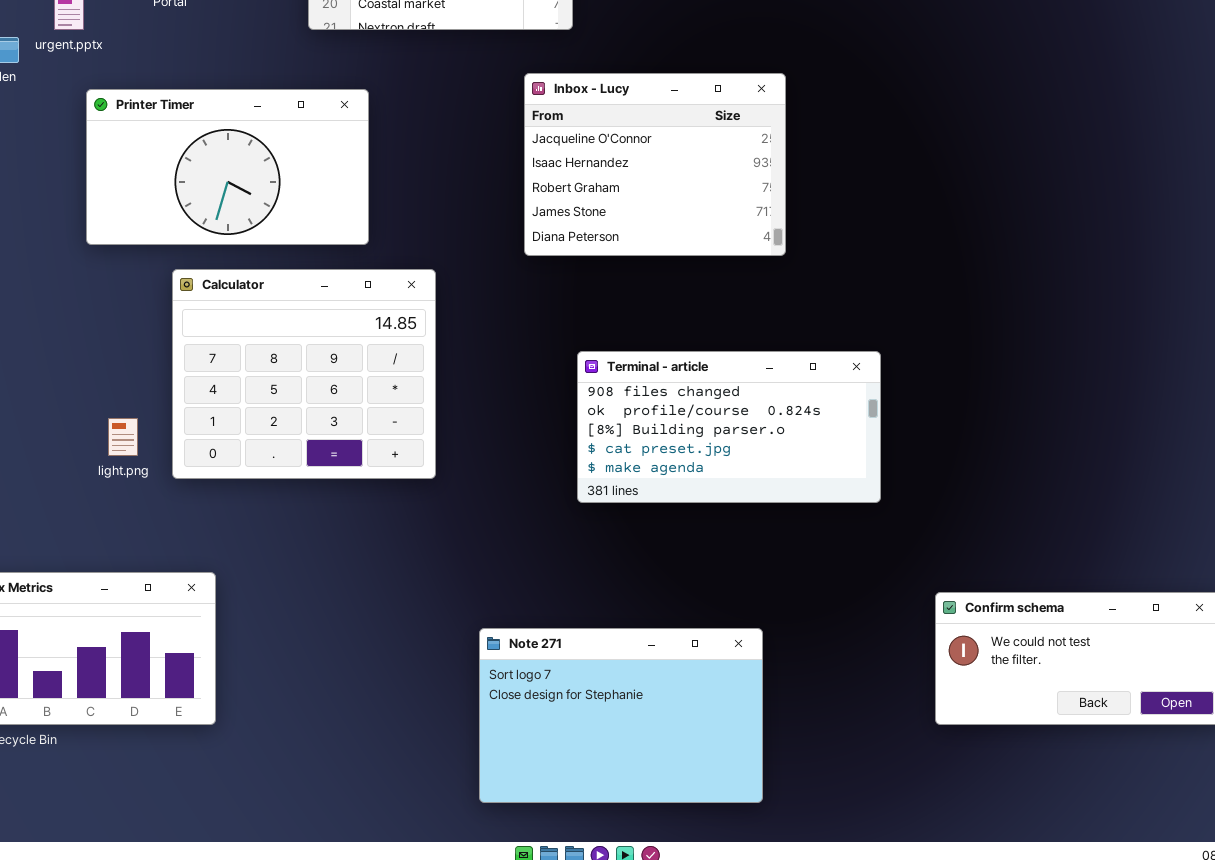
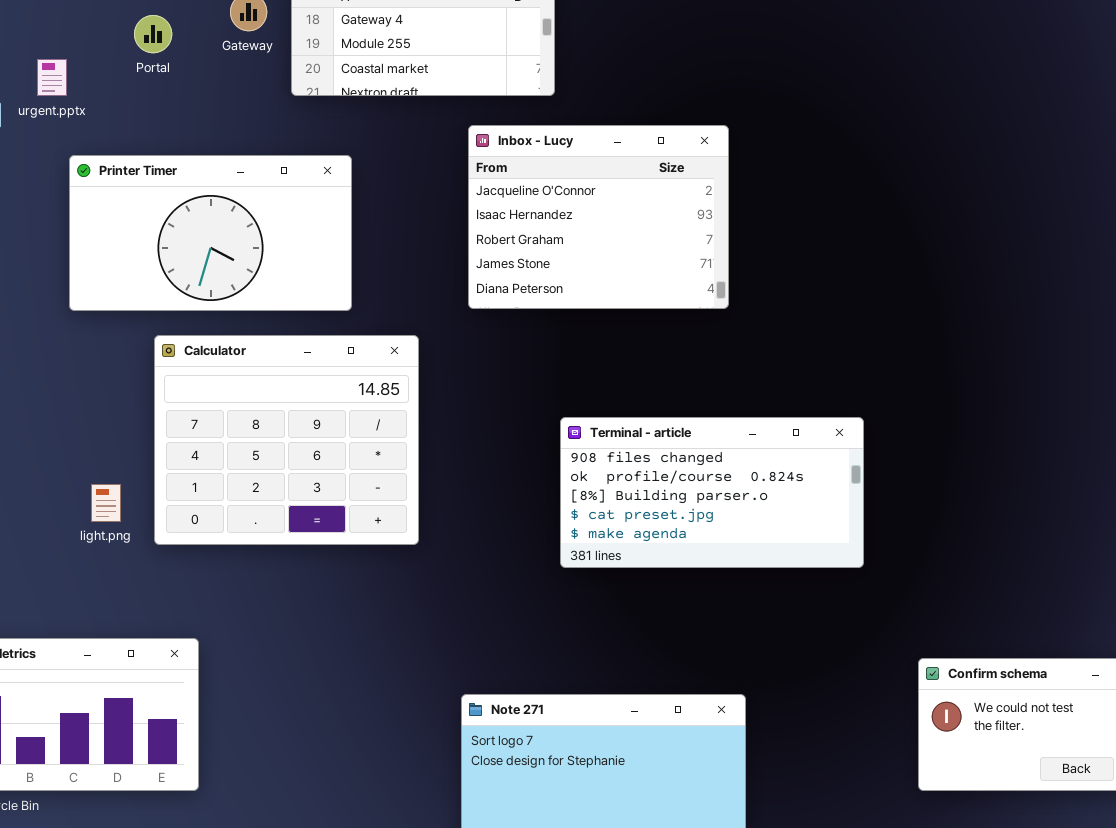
Inbox - Lucy: [524,73,786,256] -> [468,125,729,309], moved

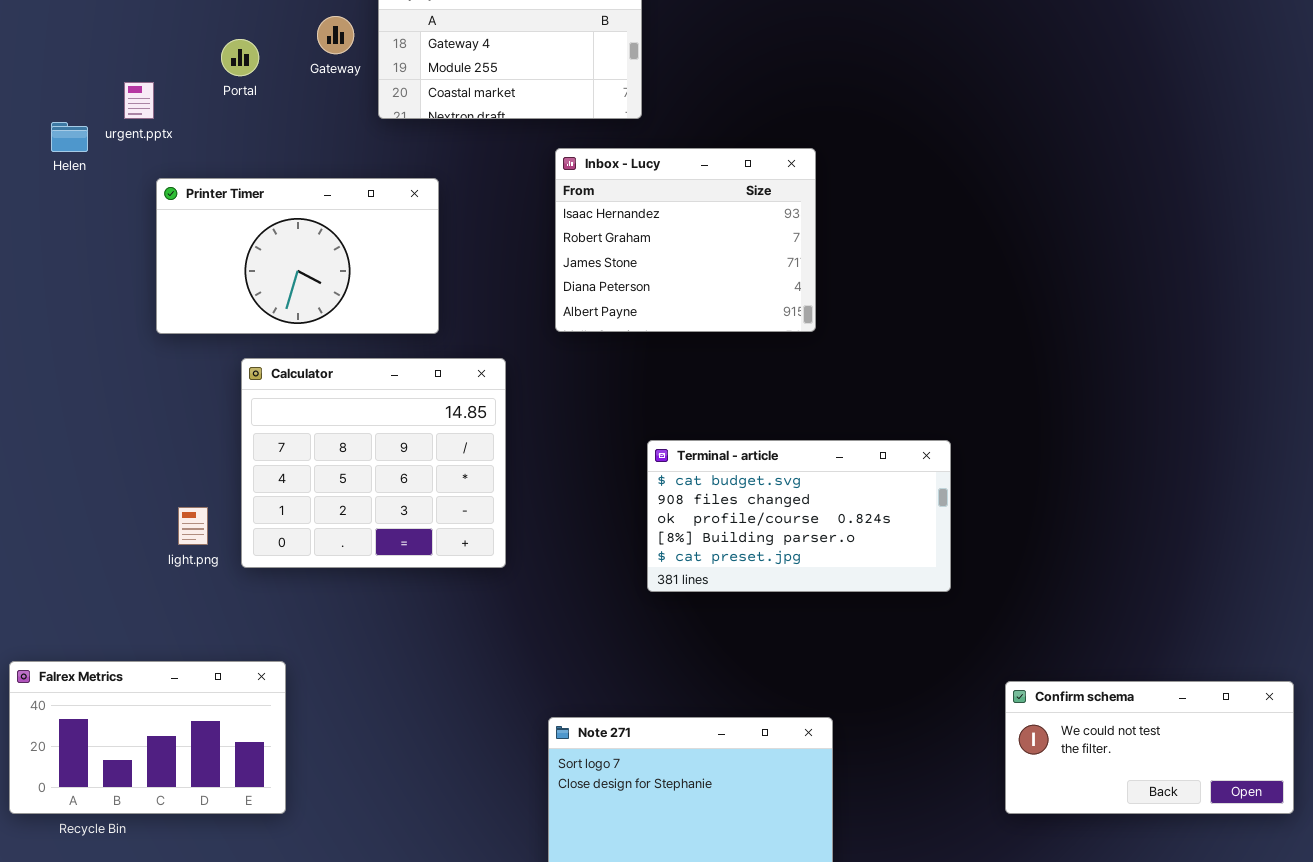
Inbox - Lucy: [468,125,729,309] -> [555,148,816,332], scrolled down 1 row
Terminal - article: [560,417,864,568] -> [647,440,951,592], scrolled up 1 row

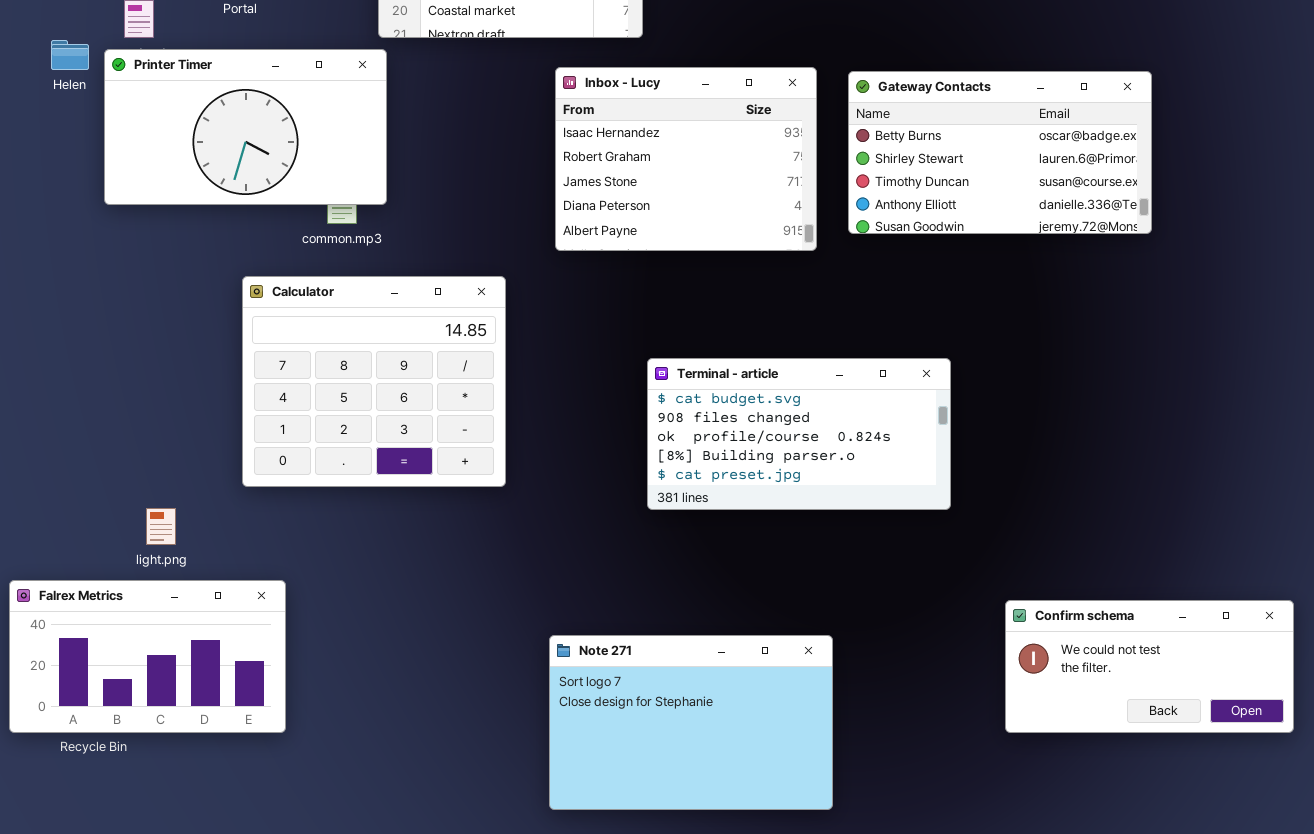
Gateway Contacts: none -> [848,71,1152,234], opened
Printer Timer: [156,178,439,334] -> [104,49,387,205], moved
light.png: [178,507,208,545] -> [146,508,176,545], moved

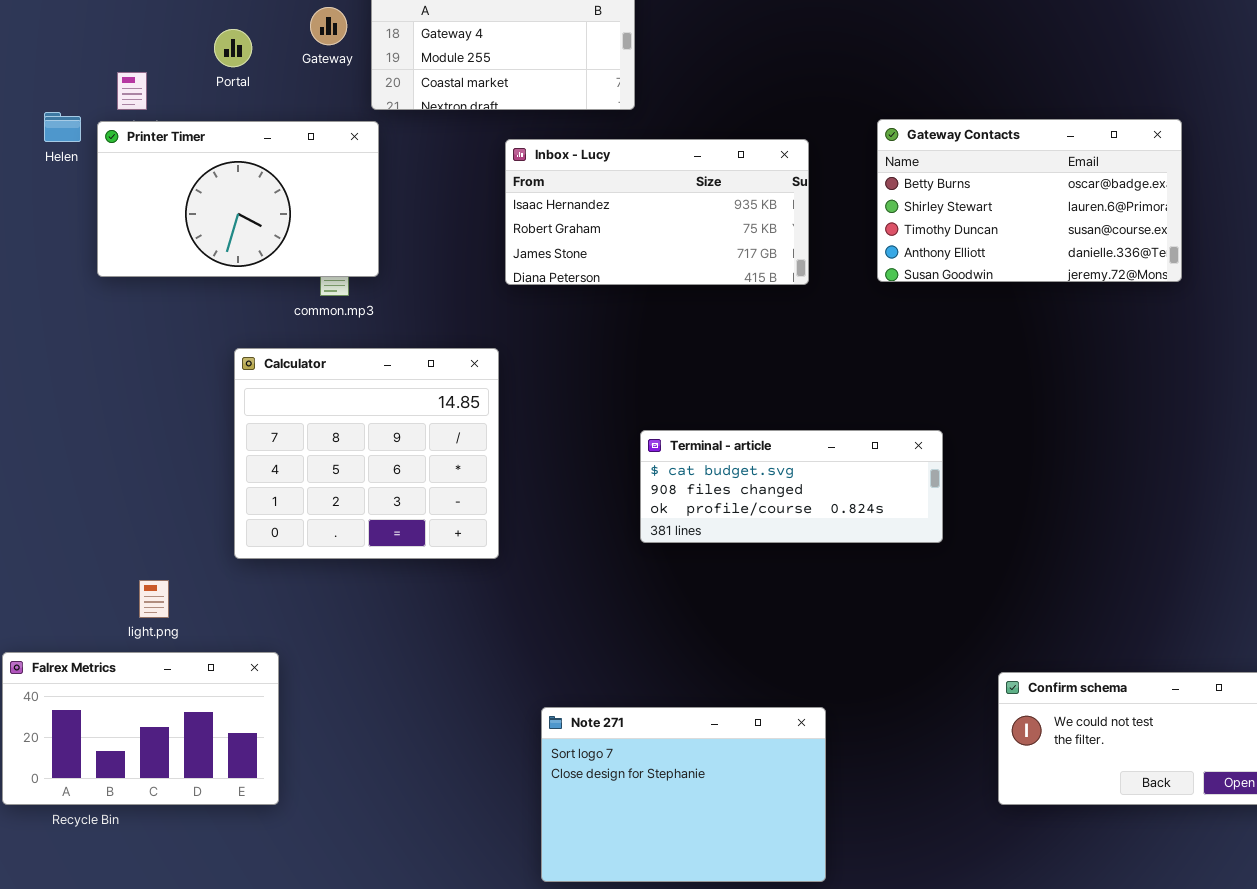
Inbox - Lucy: [555,67,817,251] -> [505,139,809,285], resized
Gateway Contacts: [848,71,1152,234] -> [877,119,1182,282], moved
Terminal - article: [647,358,951,510] -> [640,430,943,543], resized

